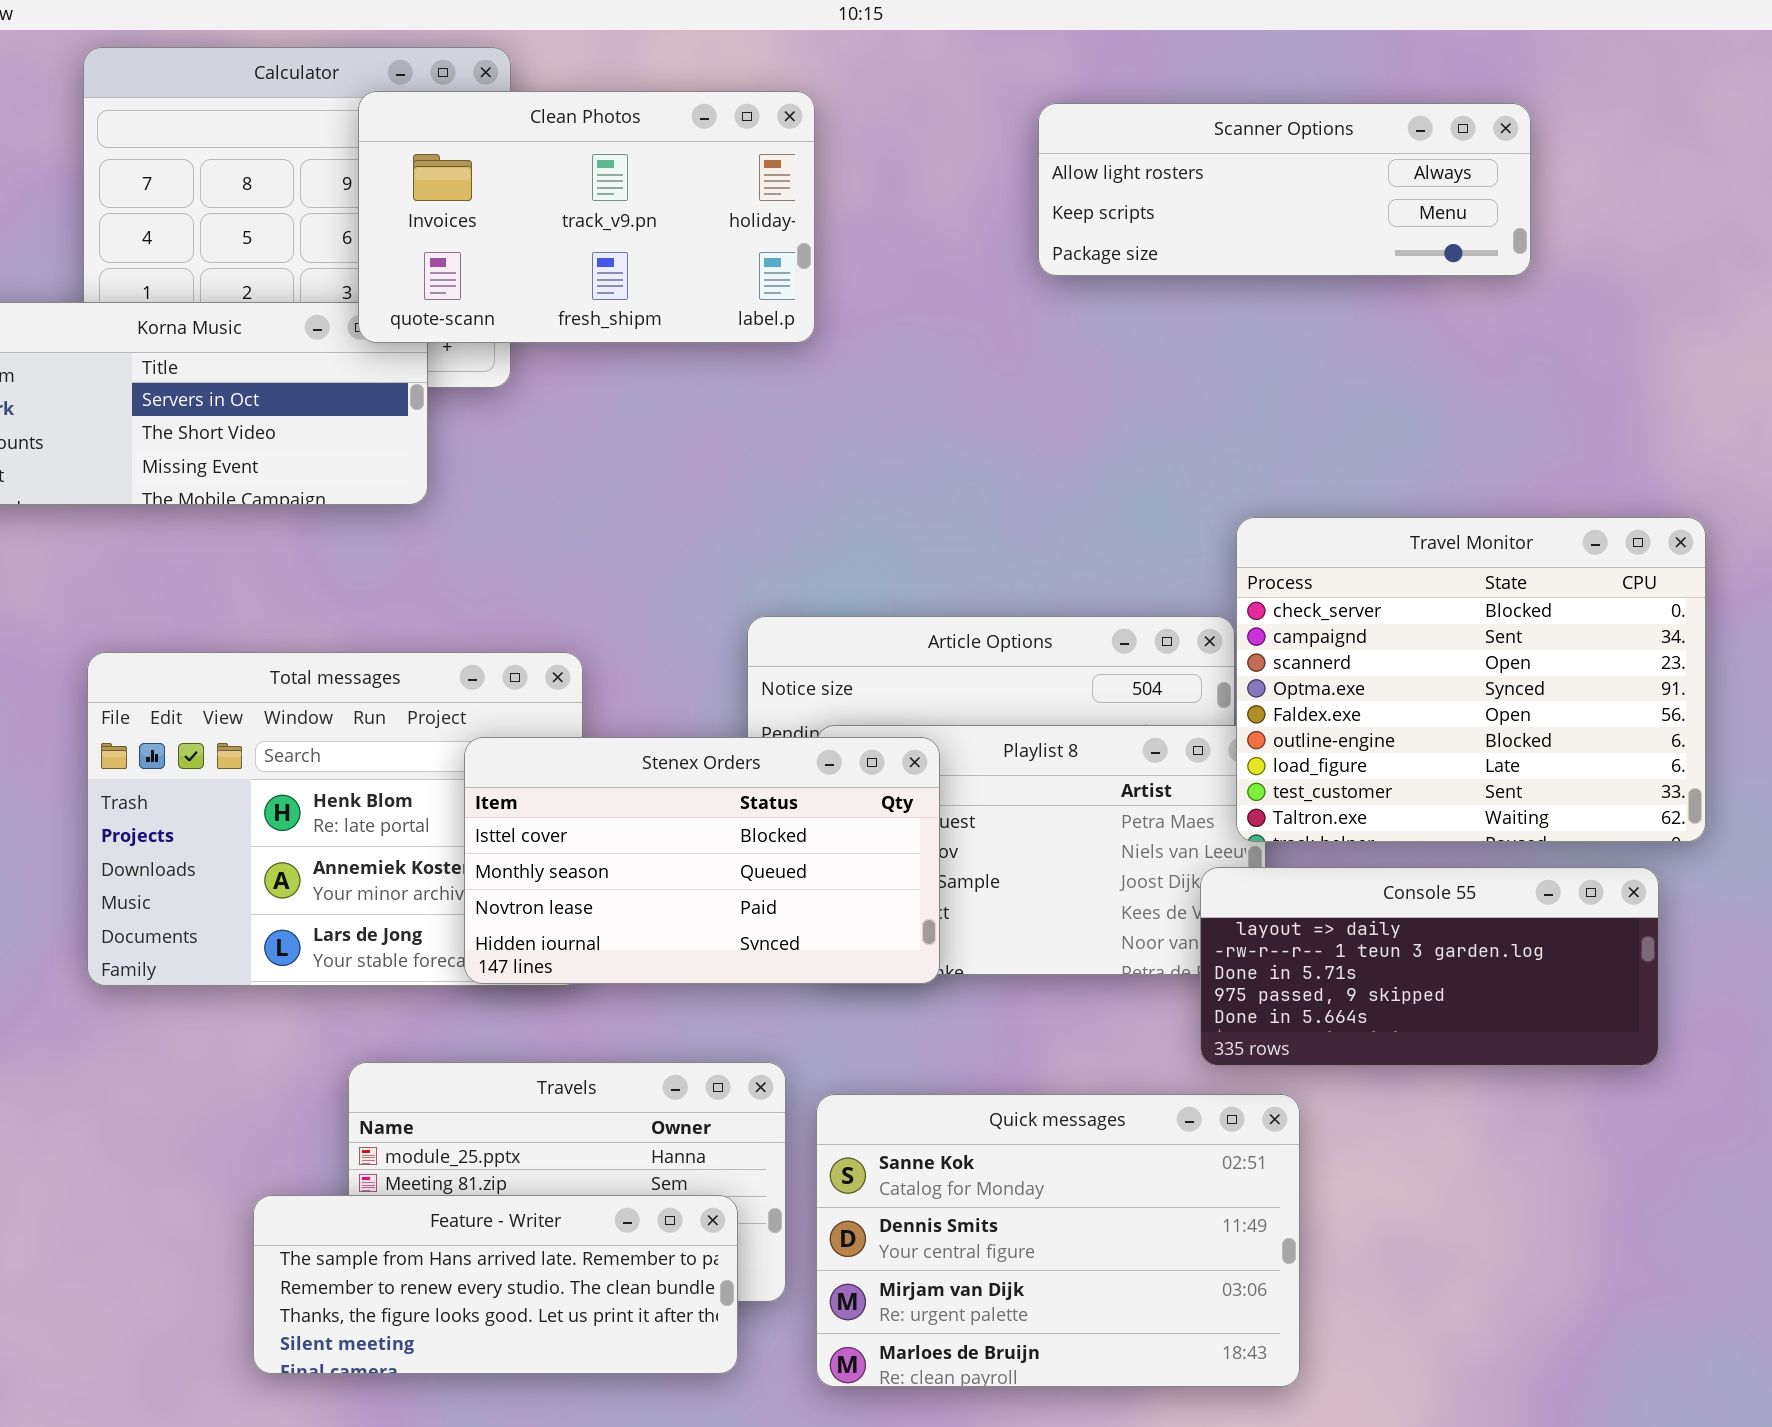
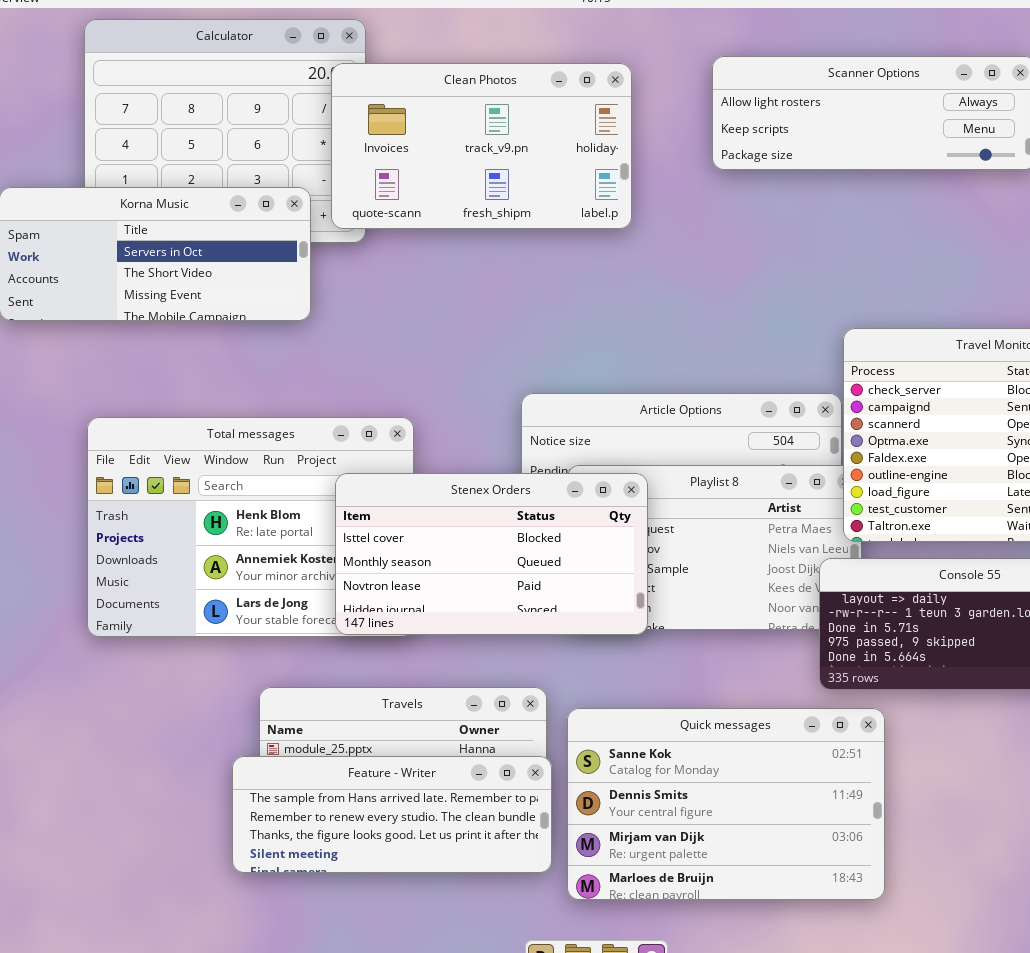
Clean Photos: [358,91,815,343] -> [331,63,632,229], moved
Feature - Writer: [253,1195,738,1374] -> [232,756,552,873], moved

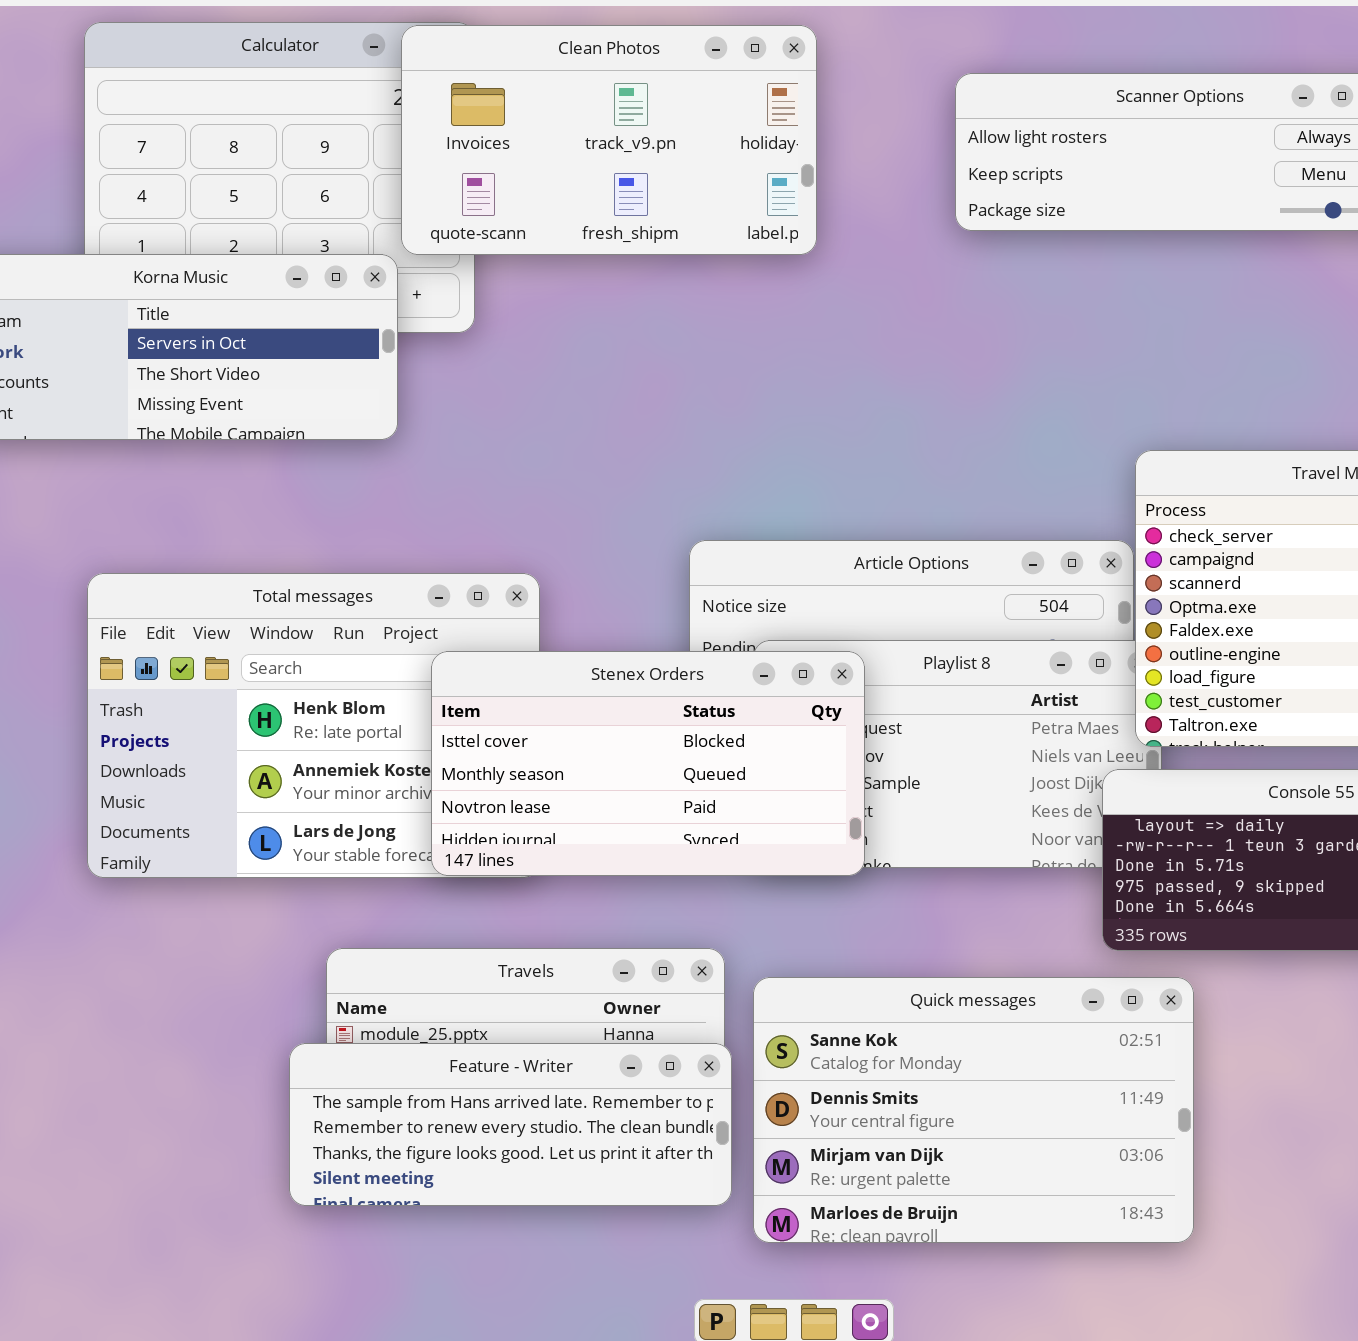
Clean Photos: [331,63,632,229] -> [401,25,817,255], moved

